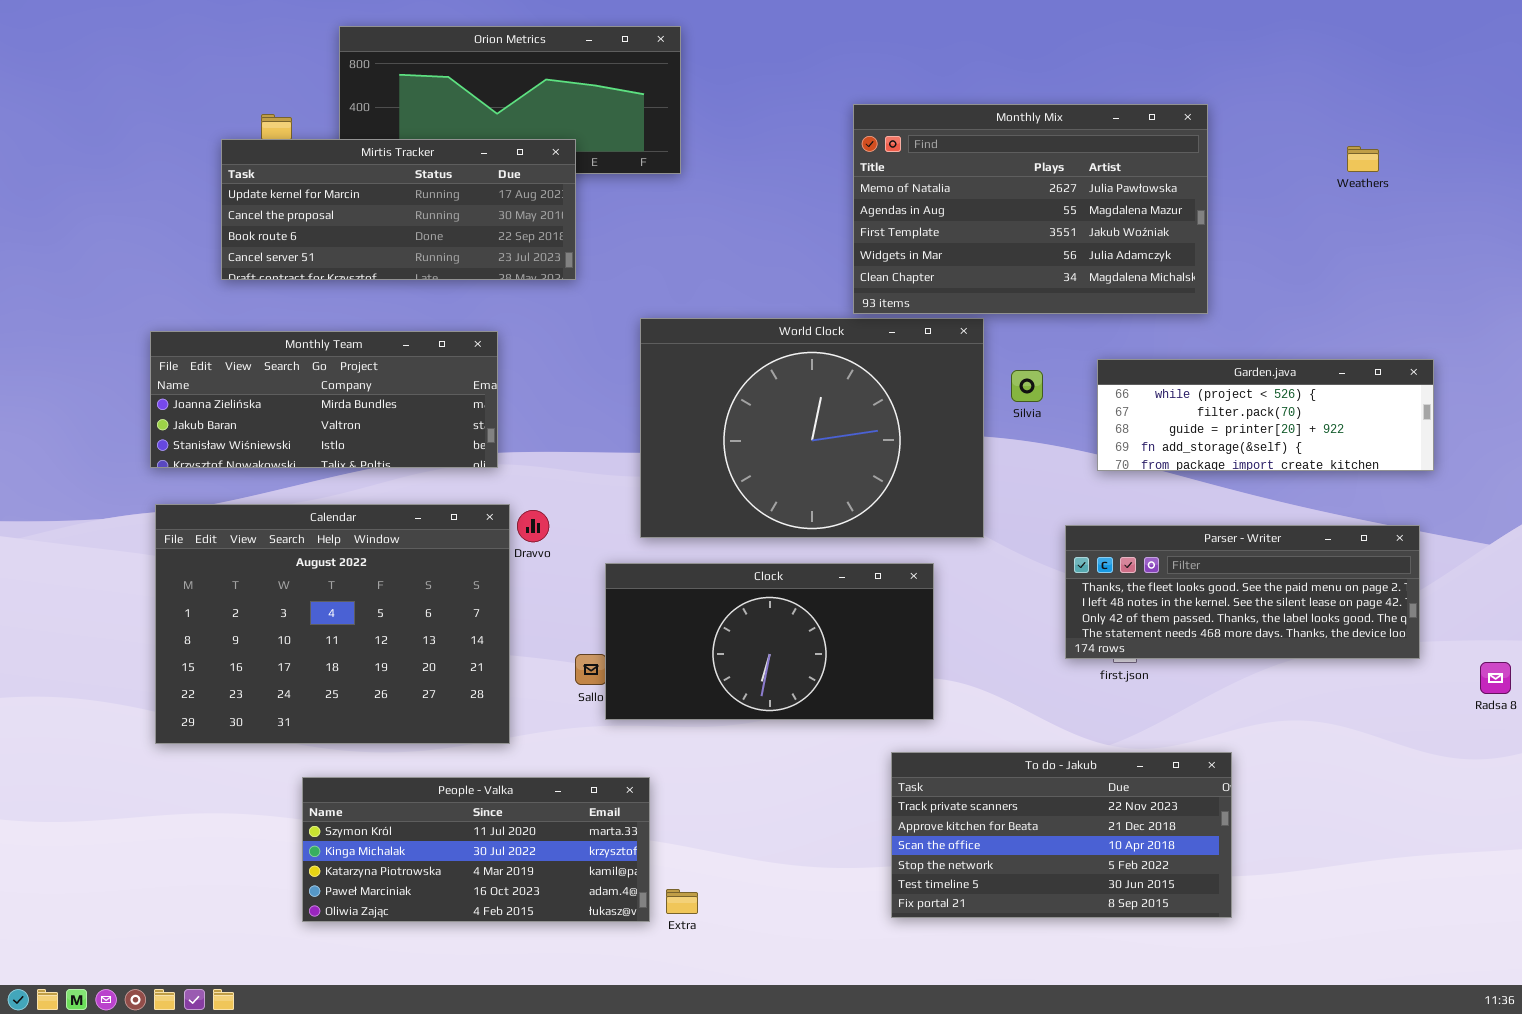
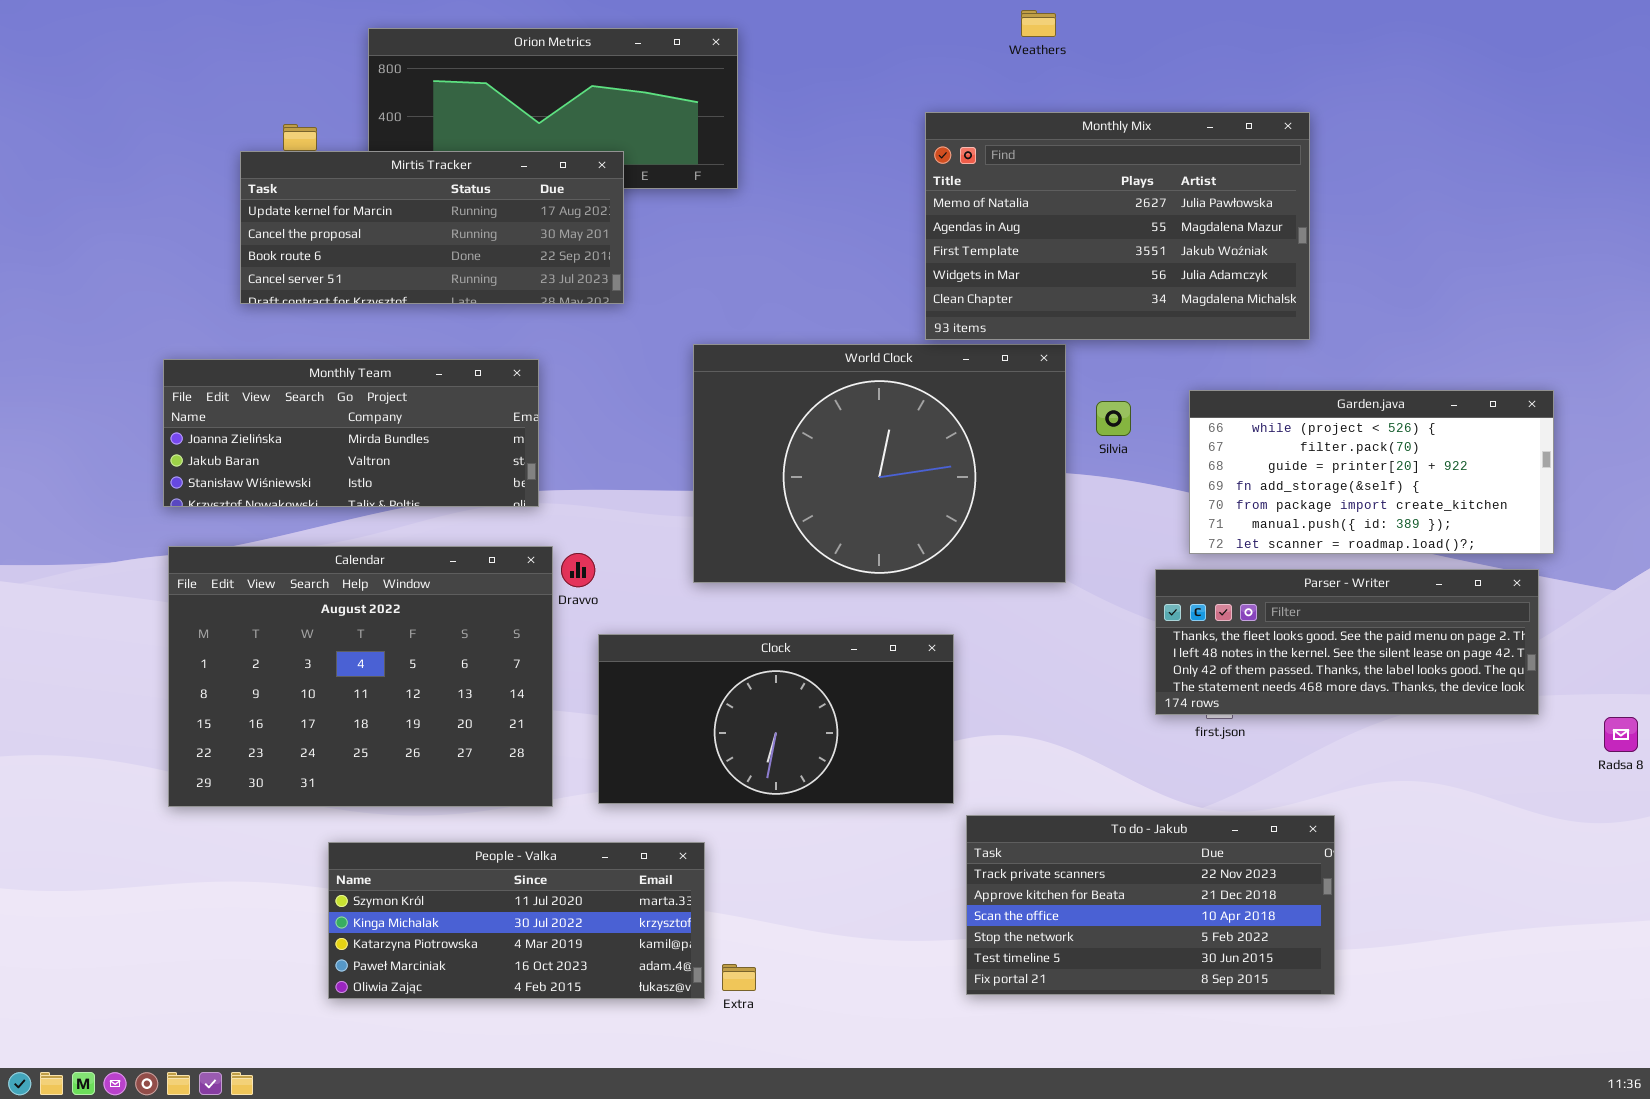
Weathers: [1347,146,1379,172] -> [1021,10,1056,37], moved
Garden.java: [1097,359,1434,471] -> [1189,390,1554,554], resized
Clock: [605,563,934,720] -> [598,634,954,804], moved

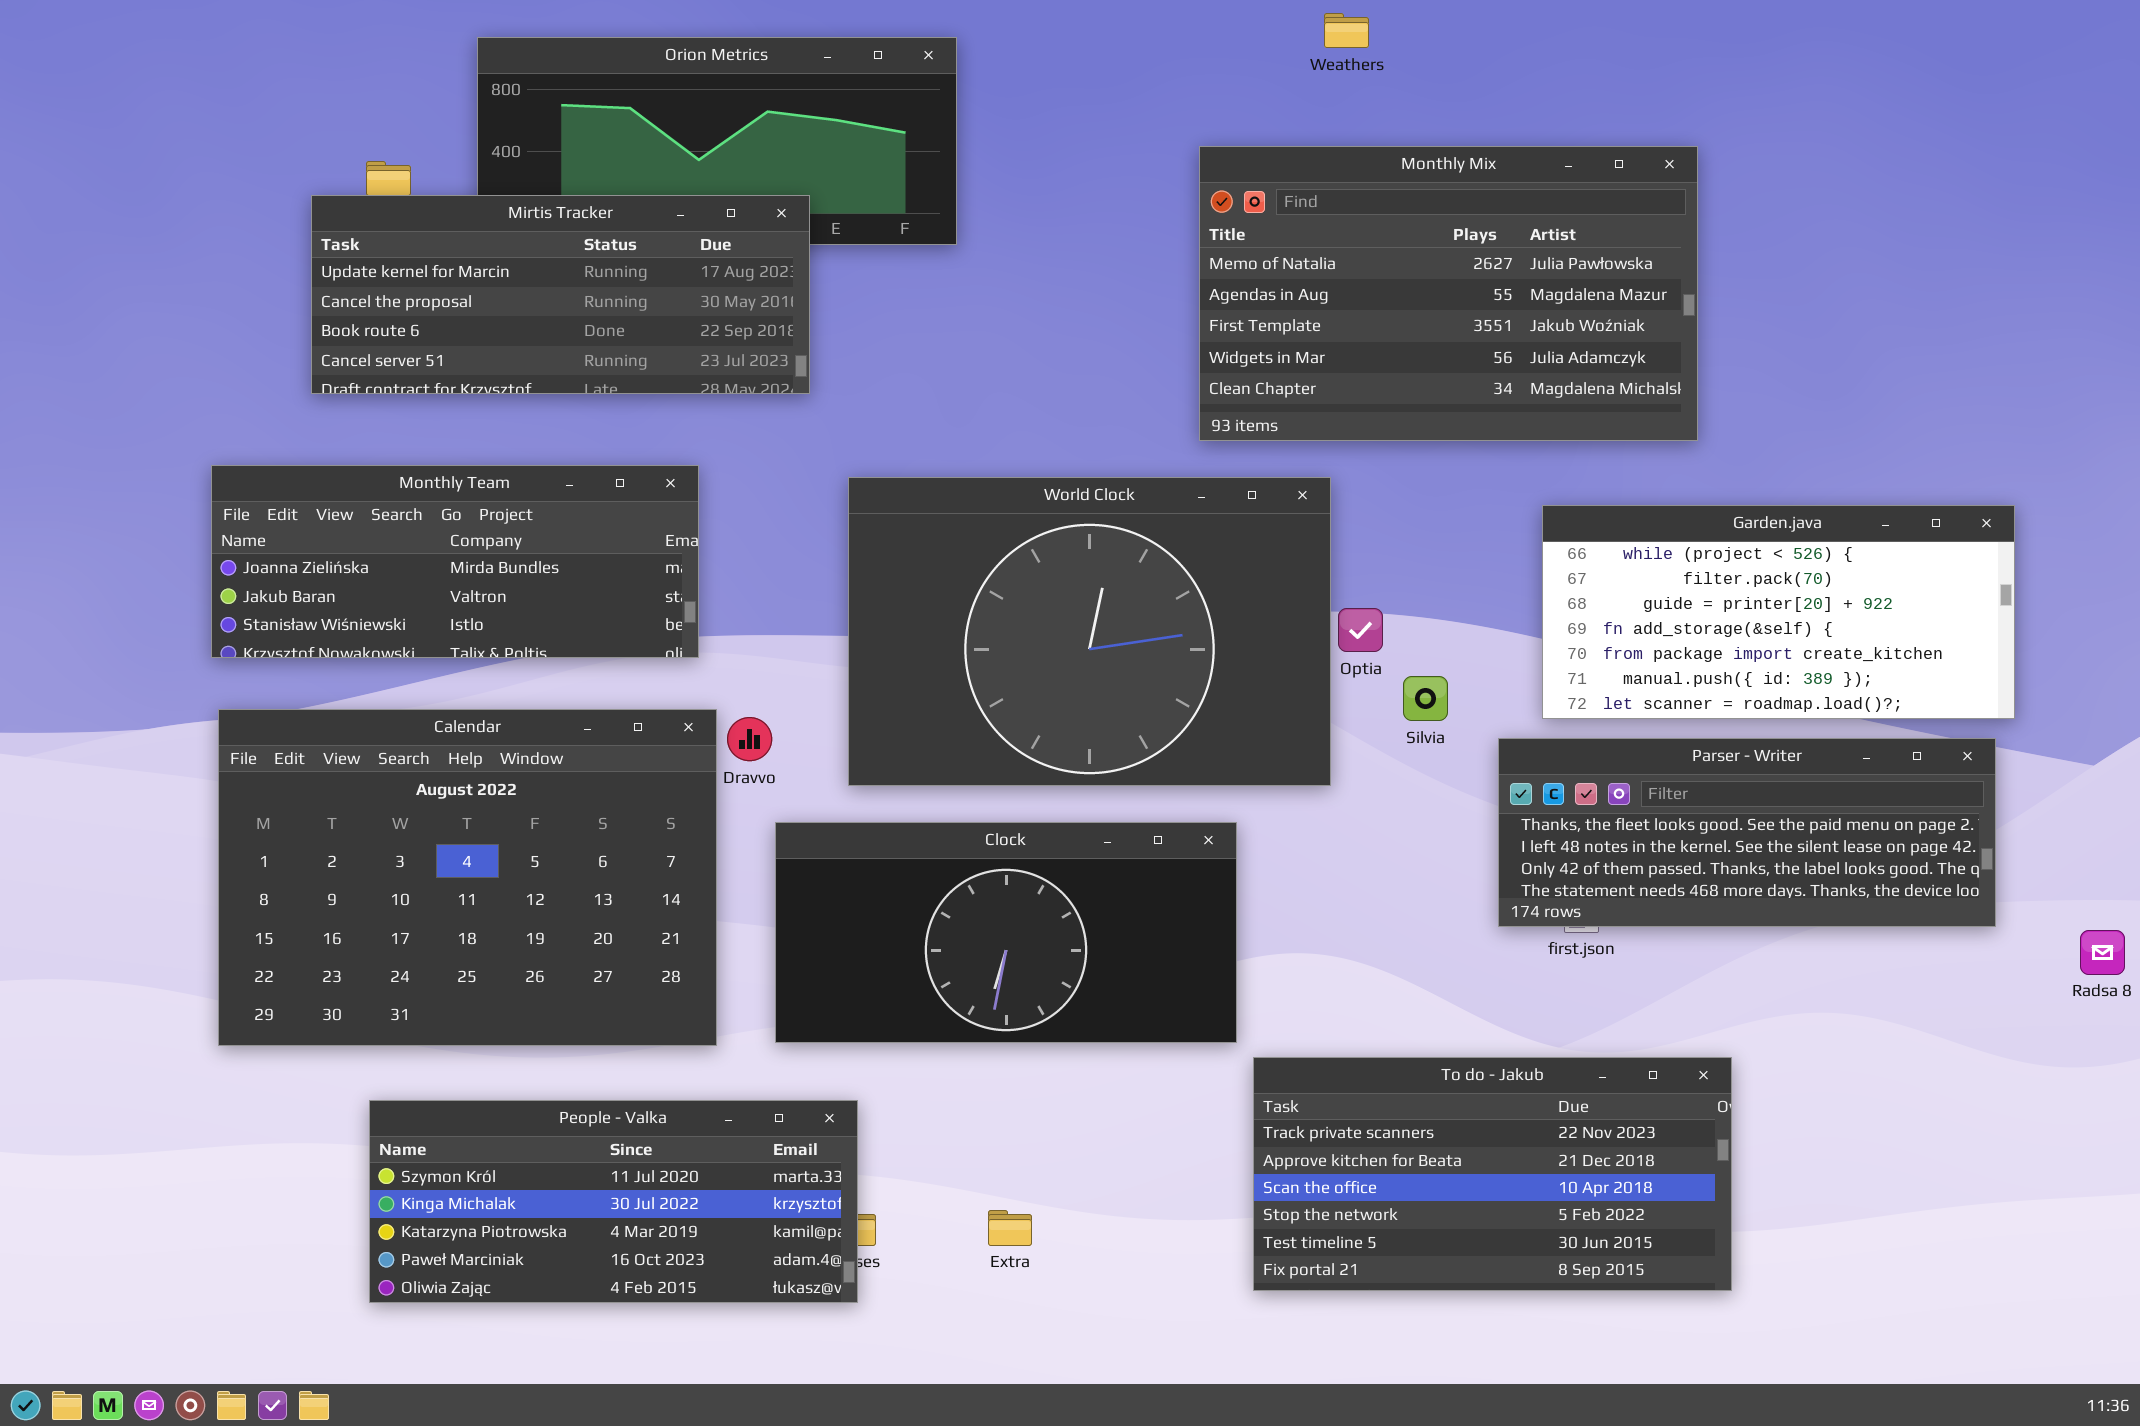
World Clock: [693,344,1066,583] -> [848,477,1331,786], moved
Silvia: [1096,401,1131,436] -> [1403,676,1448,721], moved
People - Valka: [328,842,705,999] -> [369,1100,858,1303], moved
Extra: [722,964,756,991] -> [988,1210,1032,1246], moved

